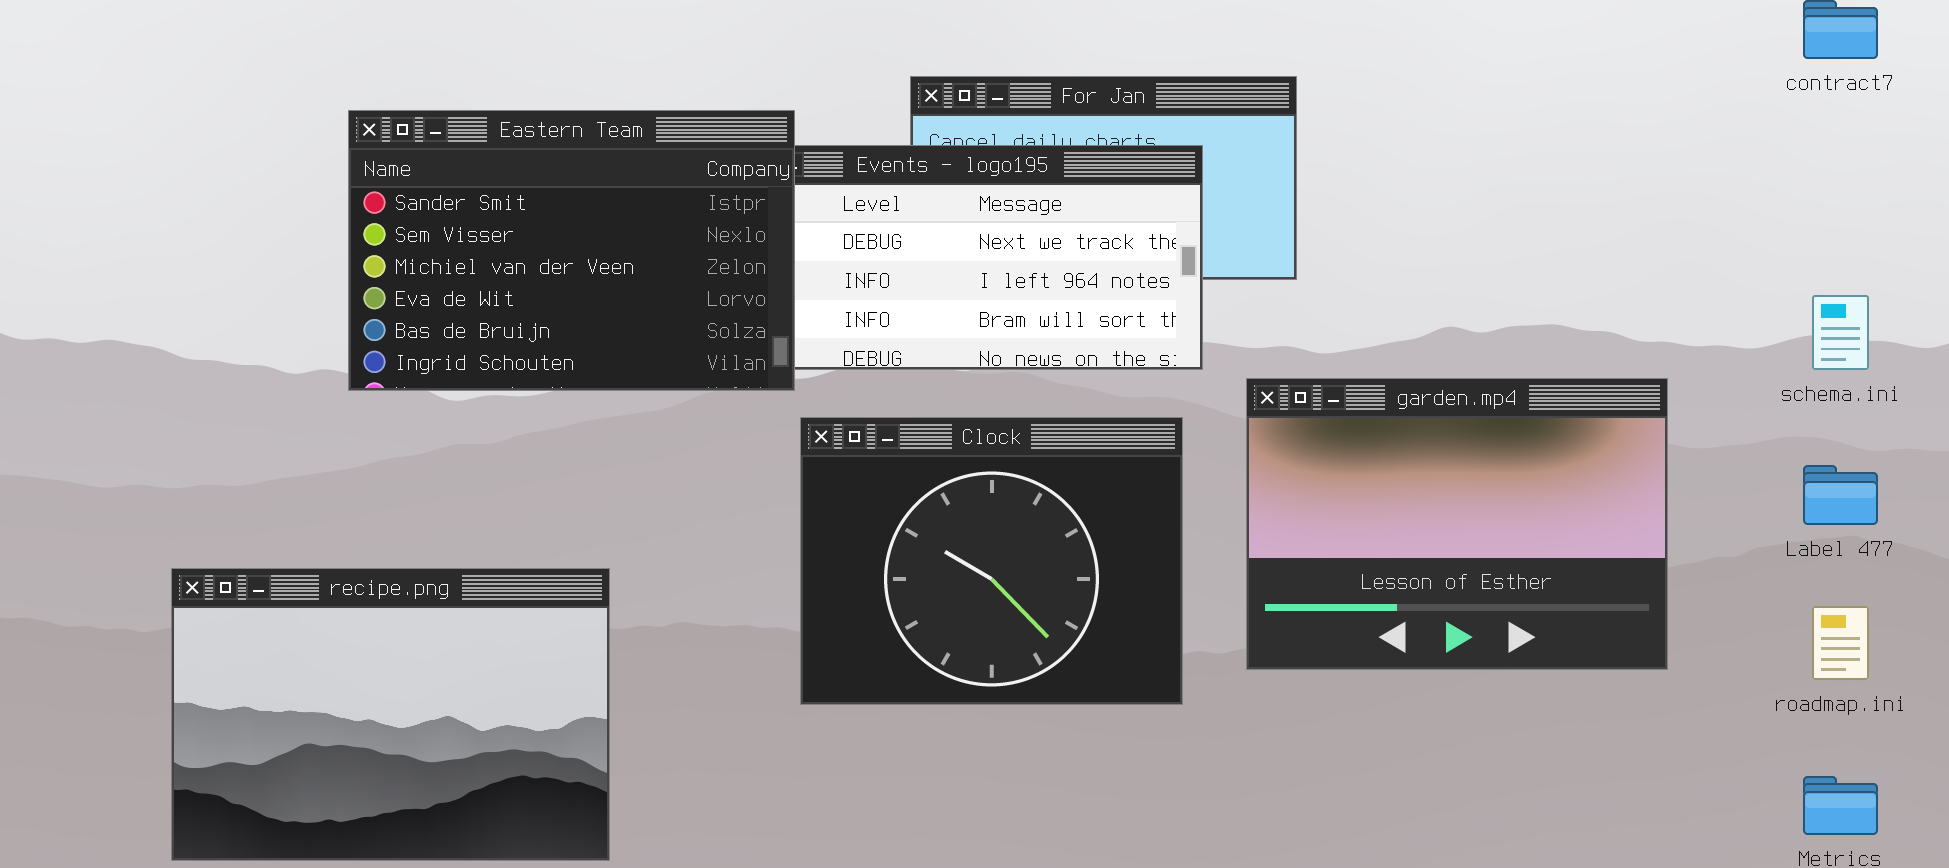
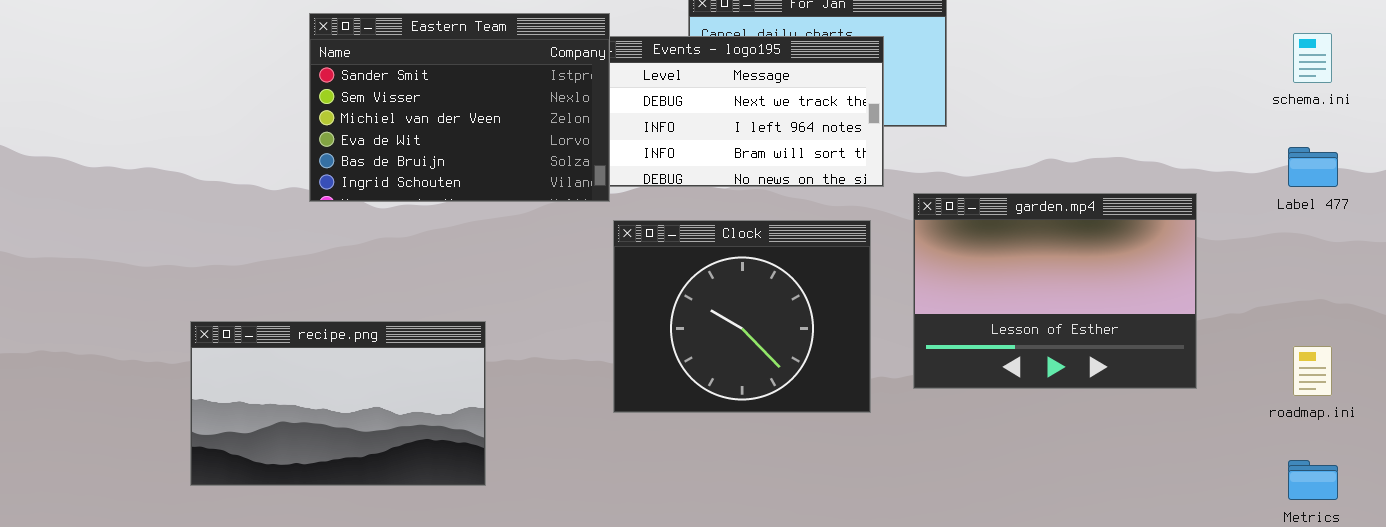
schema.ini: [1812,295,1869,370] -> [1293,33,1332,83], moved
Label 477: [1803,465,1878,525] -> [1288,147,1338,187], moved
recipe.png: [171,568,610,861] -> [190,321,486,486], resized

